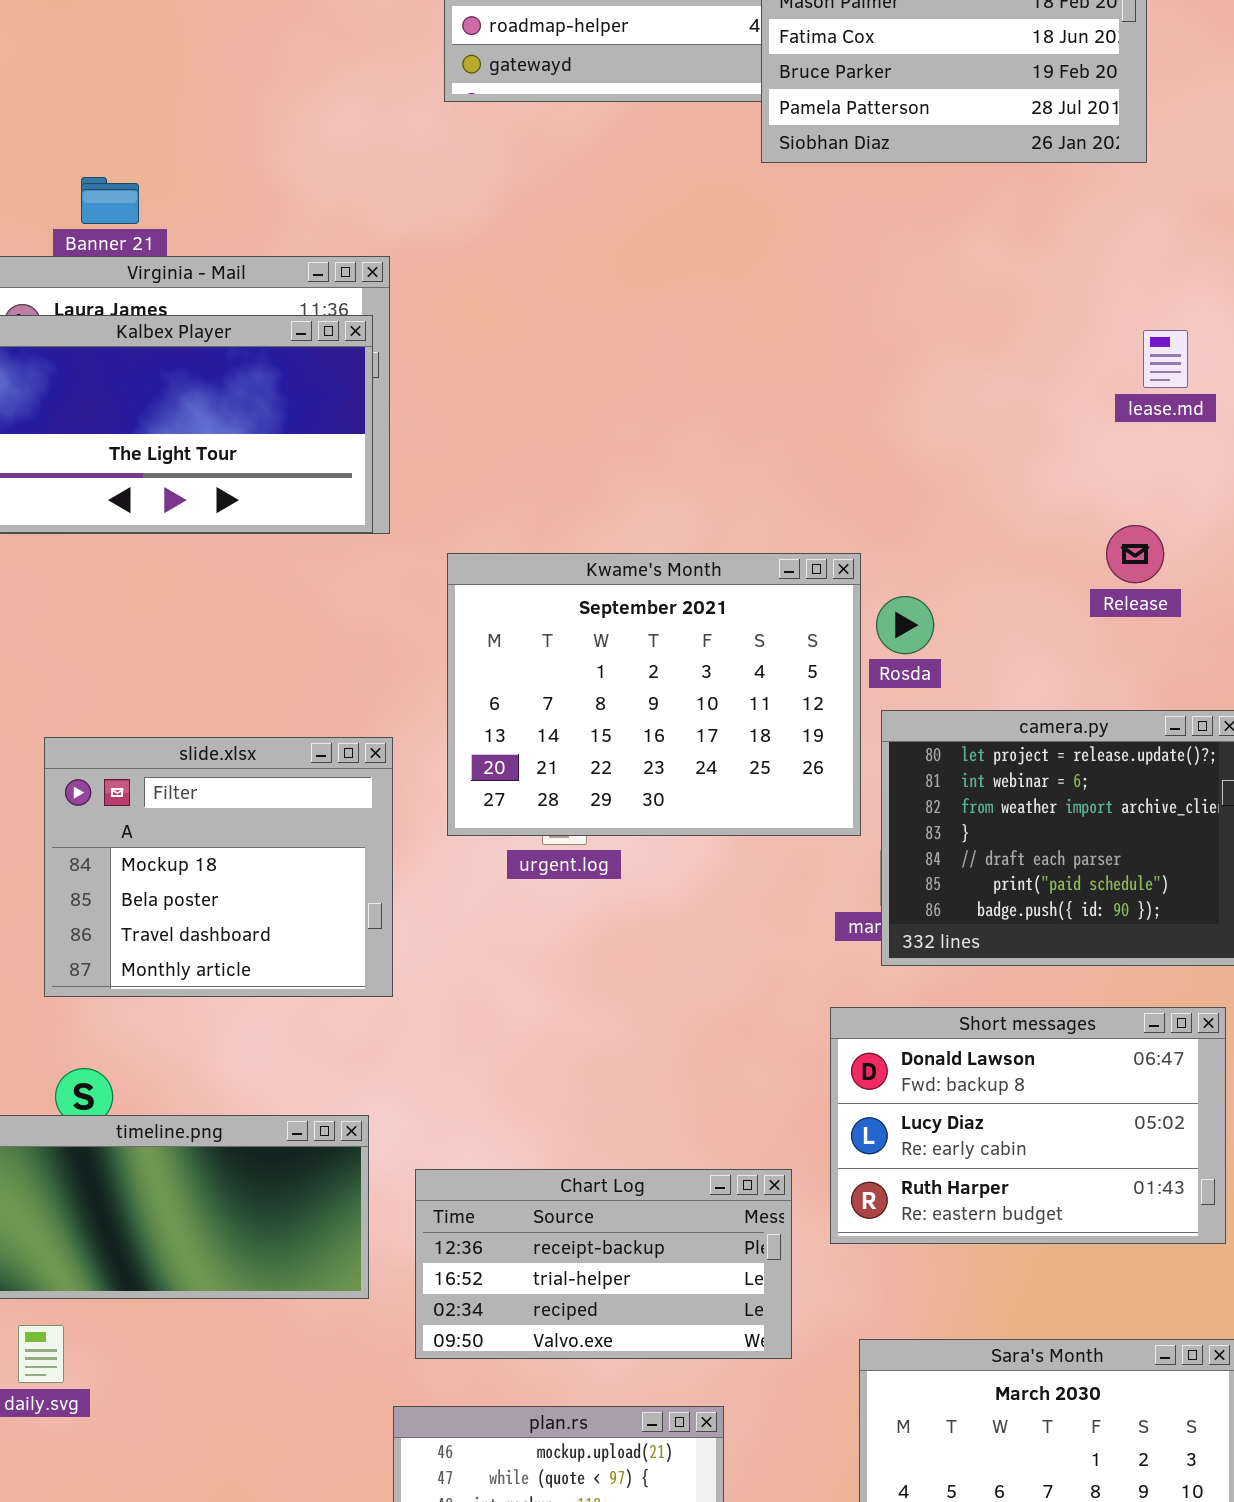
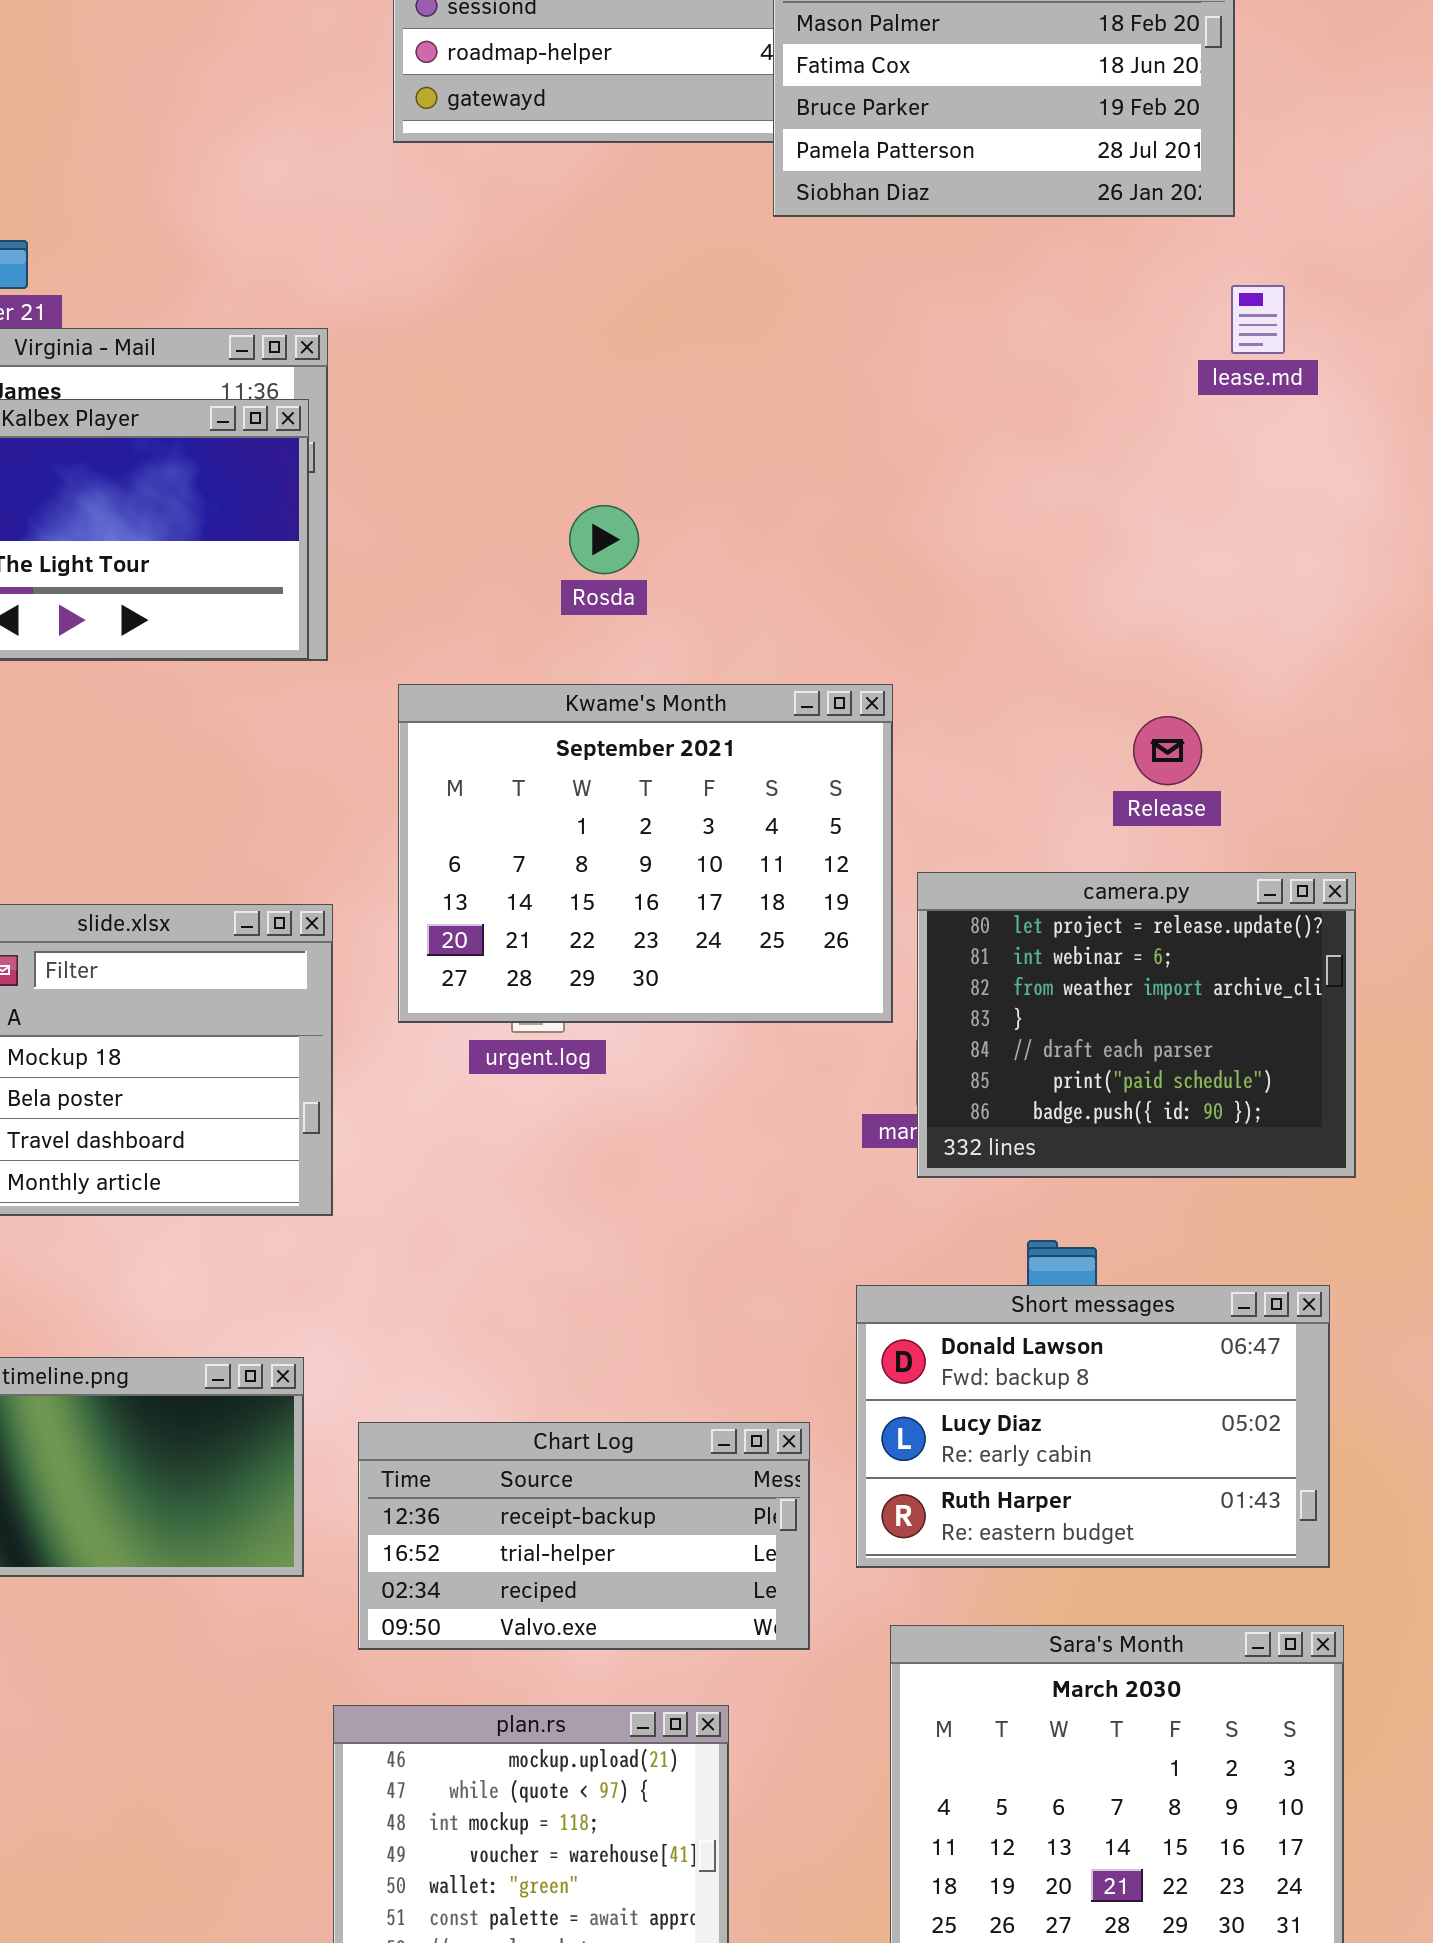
lease.md: [1143,330,1188,388] -> [1231,285,1285,354], moved
Release: [1106,525,1164,583] -> [1133,716,1202,785], moved
Rosda: [876,596,934,654] -> [569,505,639,574], moved
Short messages: [830,1007,1226,1244] -> [856,1285,1330,1568], moved

